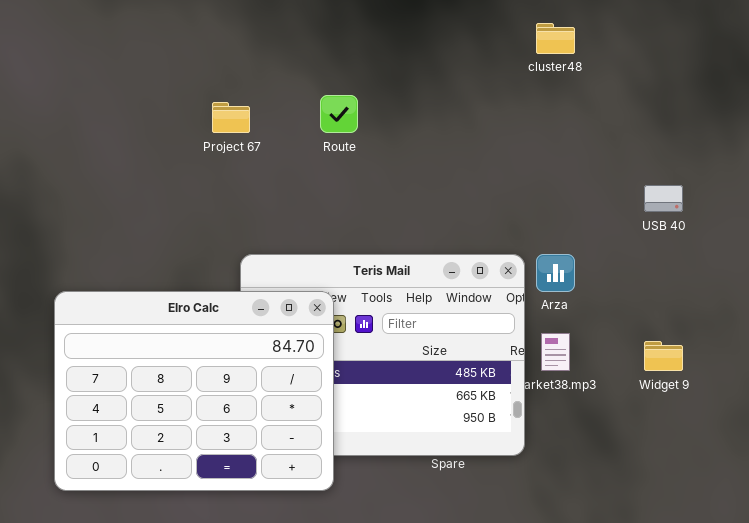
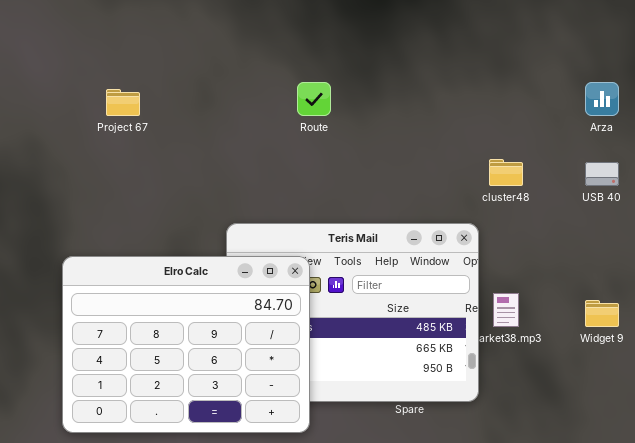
cluster48: [536,23,575,54] -> [489,159,523,186], moved
Project 67: [212,102,250,133] -> [106,89,140,116], moved
Arza: [536,254,575,292] -> [585,82,619,116], moved

